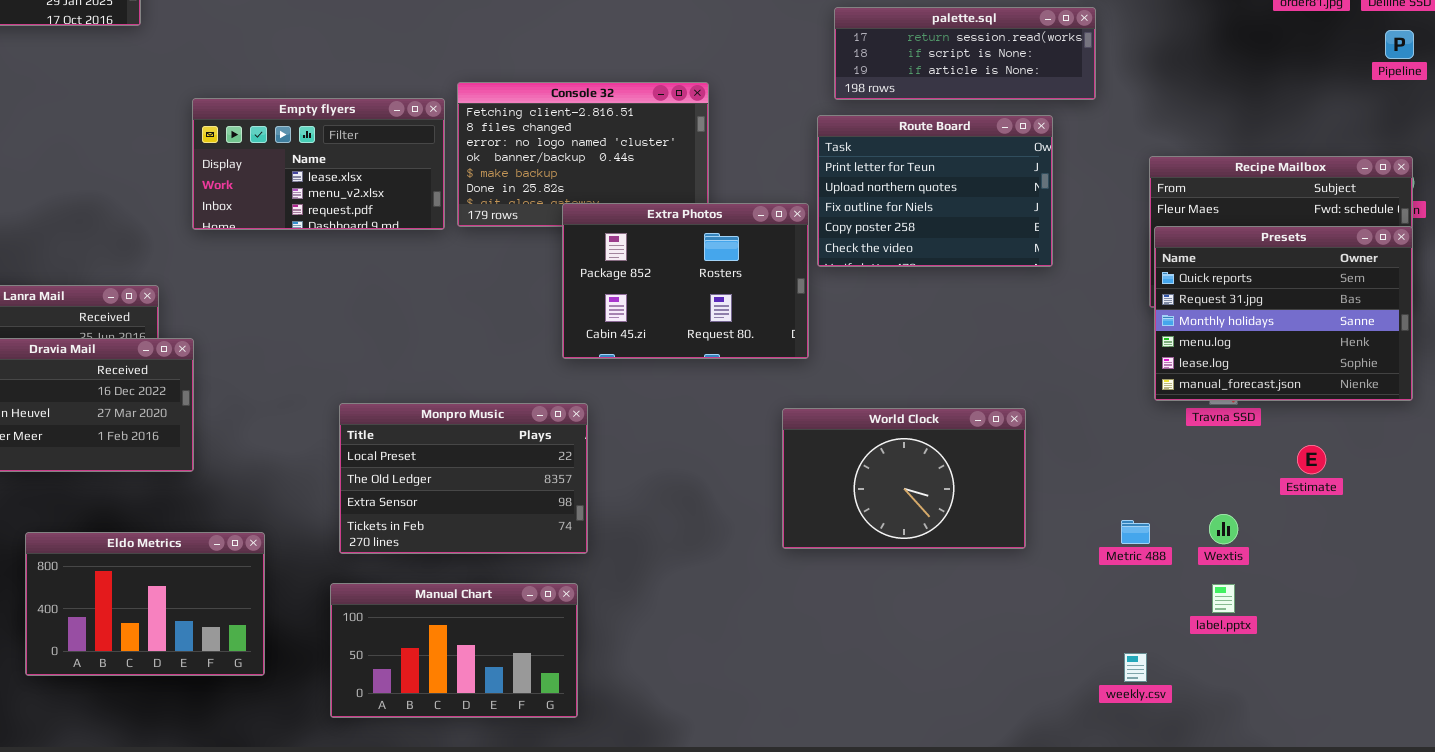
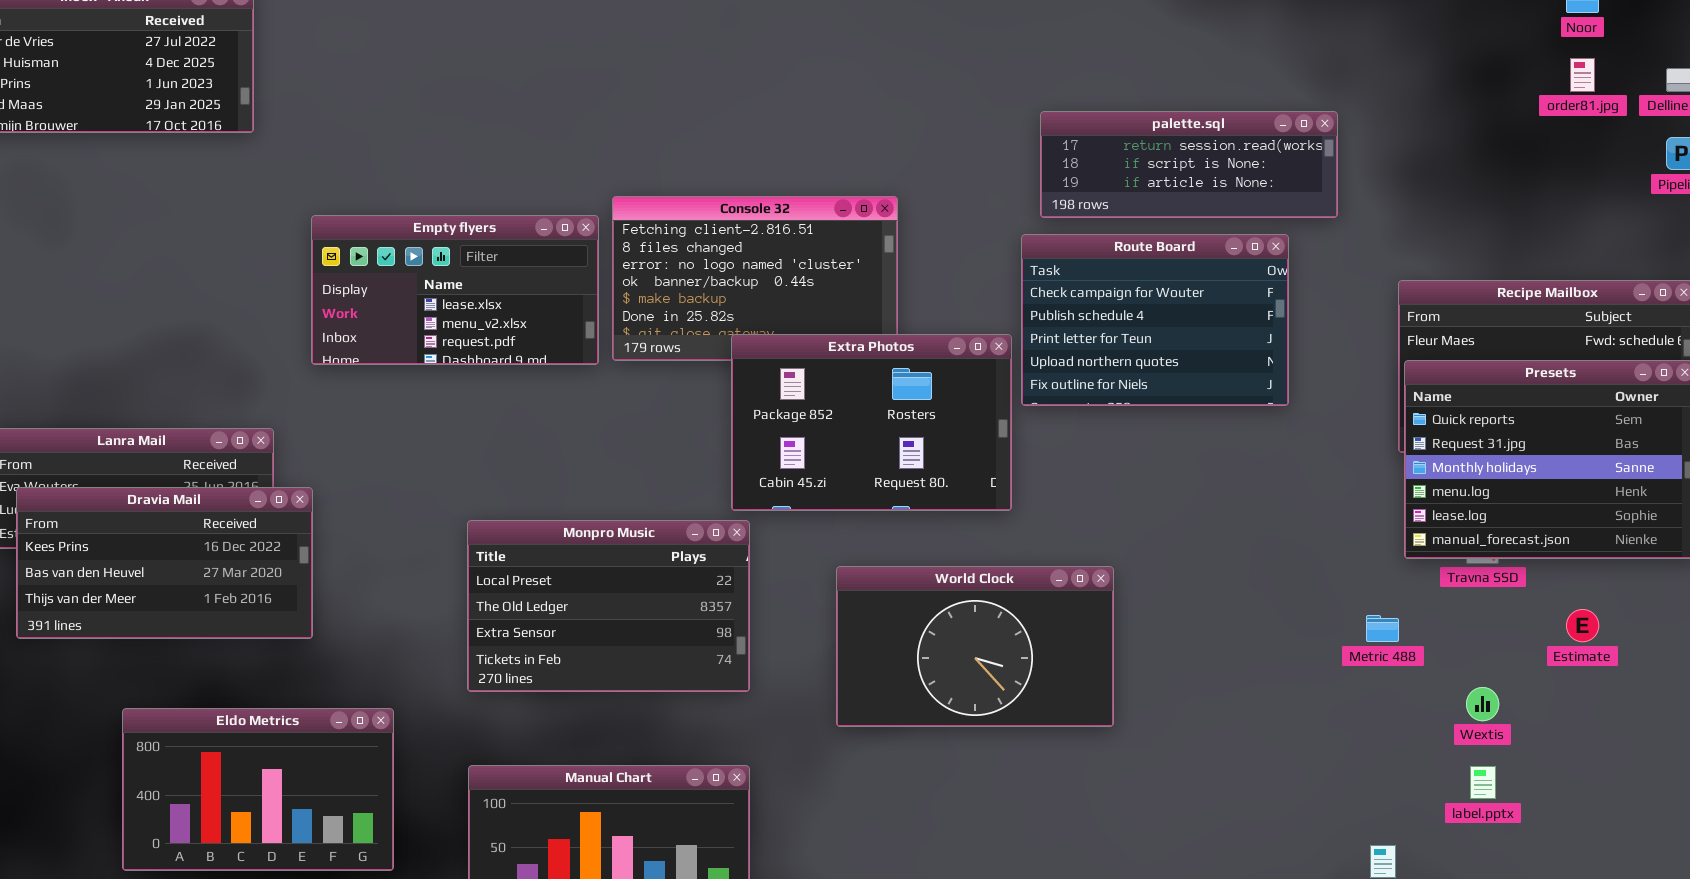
Route Board: [817,115,1053,267] -> [1021,234,1289,406], scrolled up 2 rows
Monpro Music: [339,403,588,554] -> [467,520,750,692], moved
World Clock: [782,408,1026,549] -> [836,566,1114,727], moved
Metric 488: [1121,520,1150,544] -> [1366,615,1399,642], moved

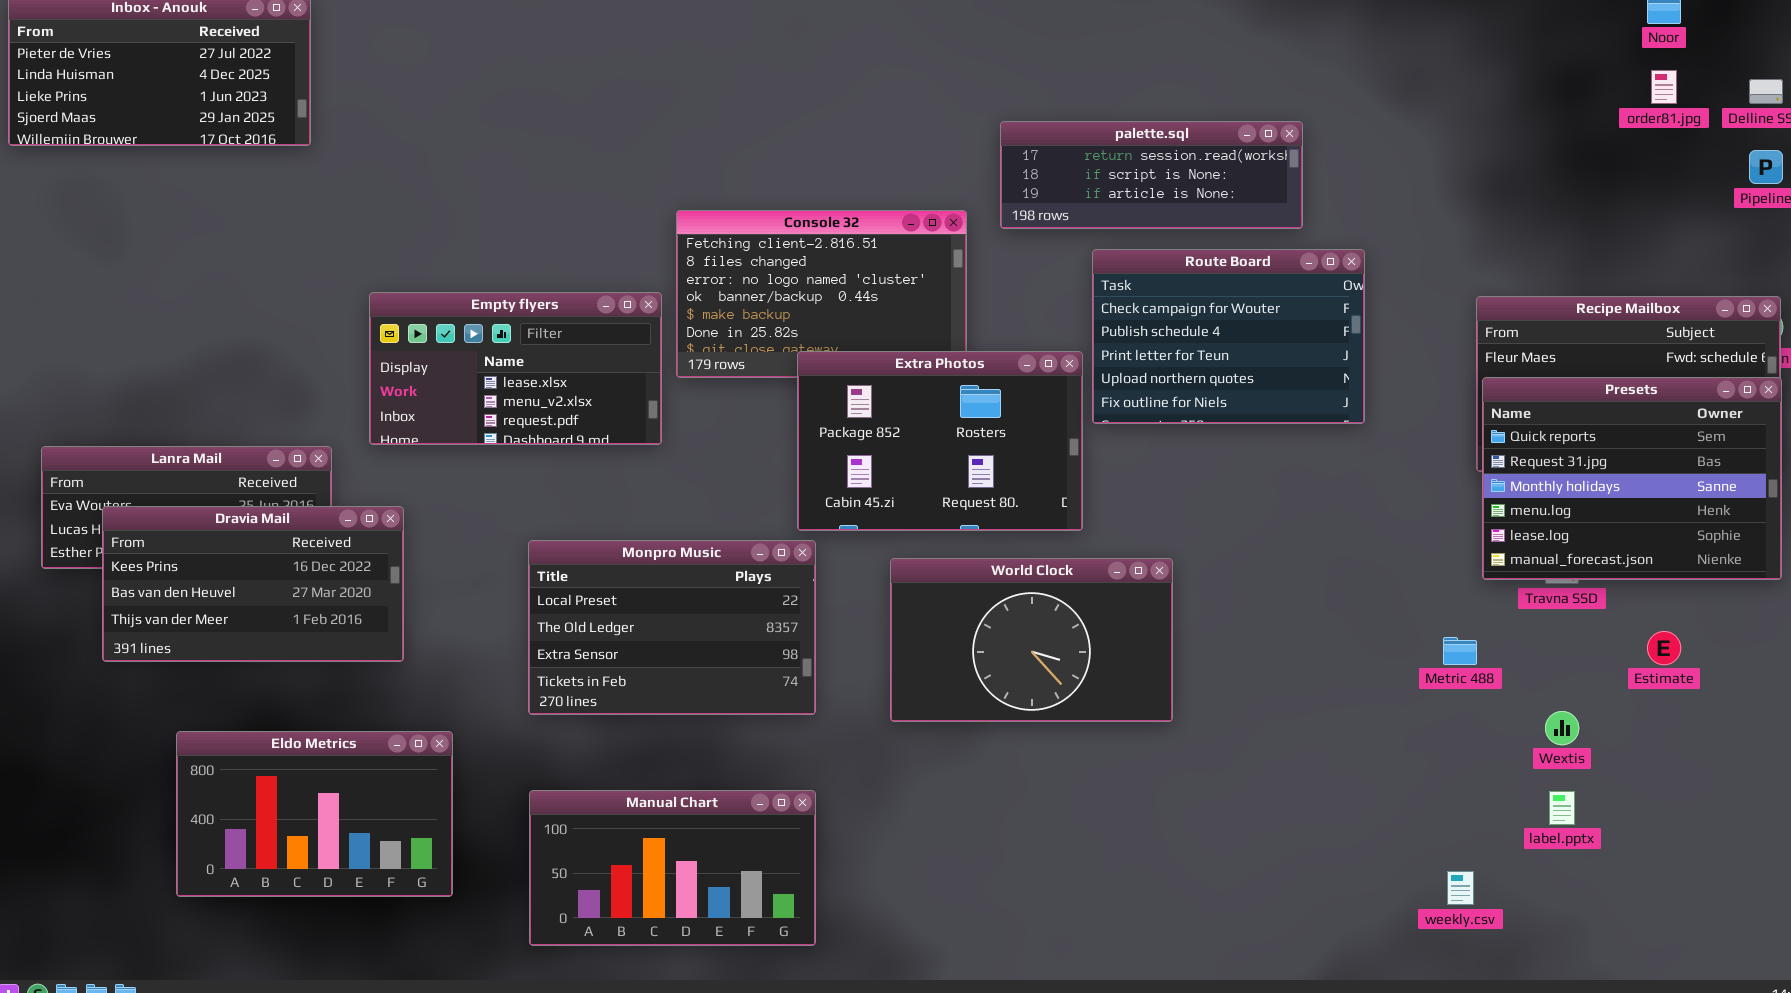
palette.sql: [1040,111,1338,218] -> [1000,121,1303,229], moved
Empty flyers: [311,215,599,365] -> [369,292,662,445], moved
Dravia Mail: [16,487,313,639] -> [102,506,404,662], moved
World Clock: [836,566,1114,727] -> [890,558,1173,722], moved

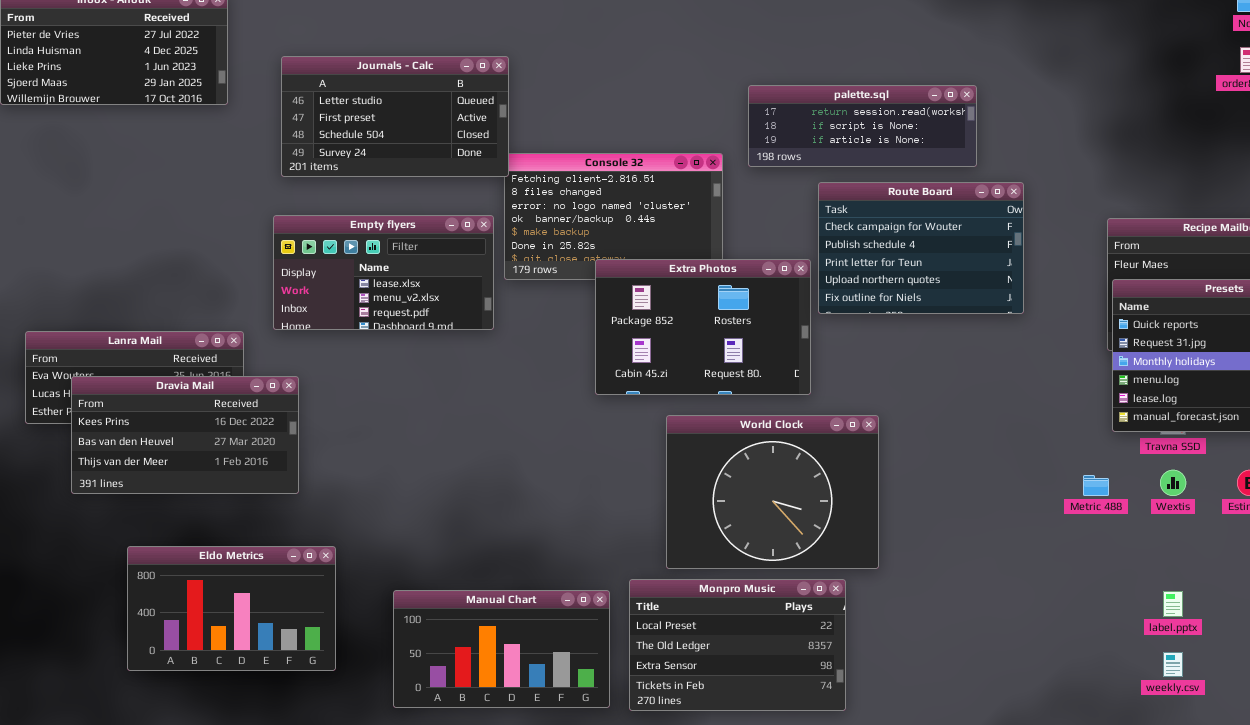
Journals - Calc: none -> [281,56,509,177], opened
Monpro Music: [528,540,816,715] -> [629,579,846,711], moved
World Clock: [890,558,1173,722] -> [666,415,879,569], resized
Wextis: [1545,711,1579,745] -> [1160,470,1186,496], moved
weekly.csv: [1447,871,1474,905] -> [1163,652,1183,677], moved

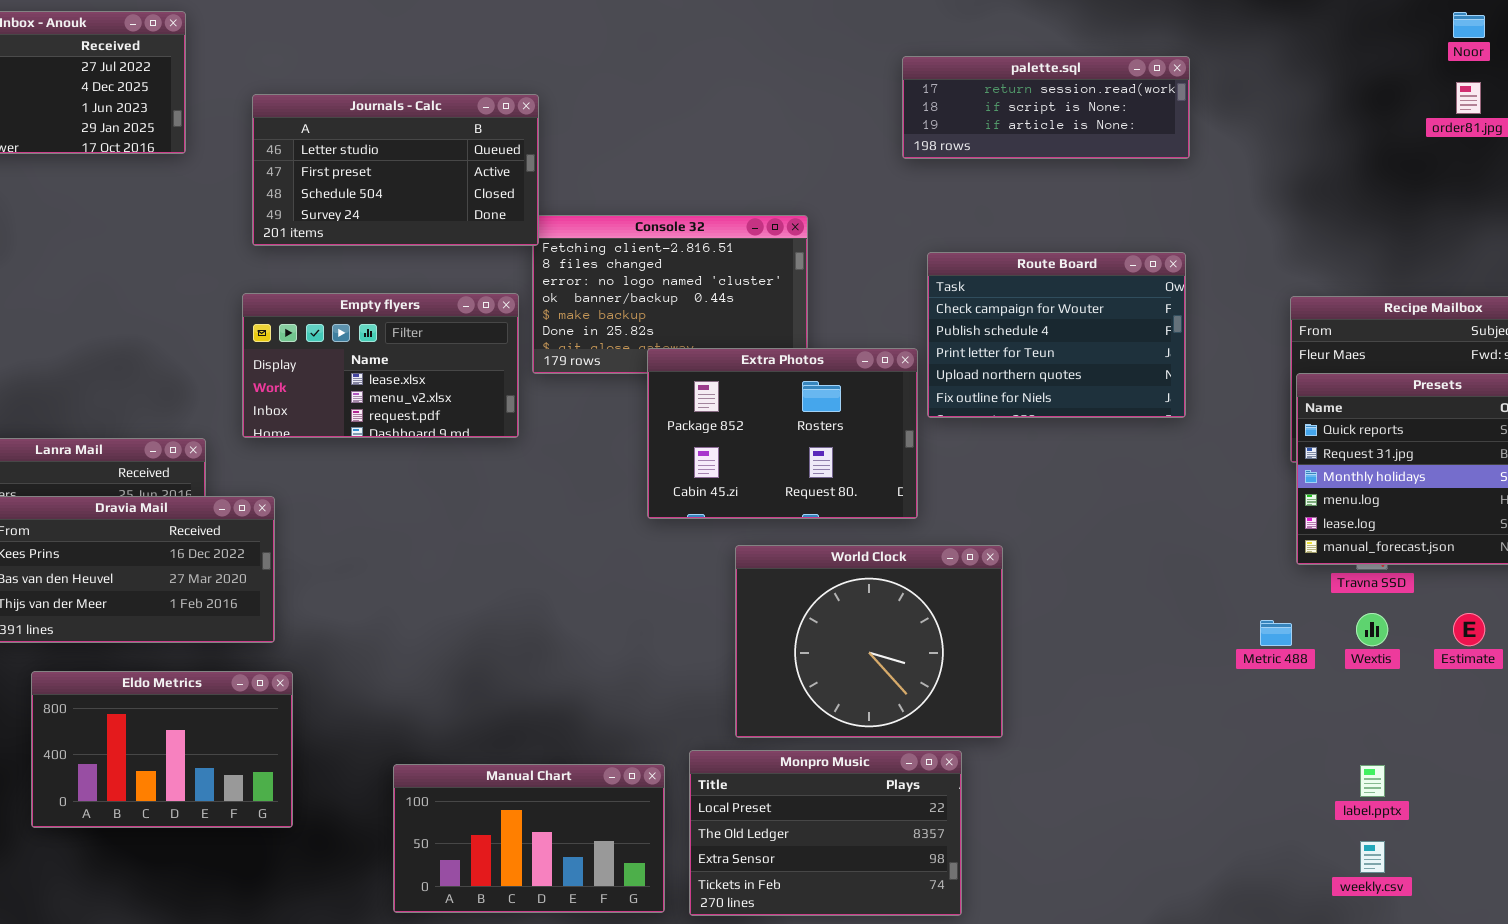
palette.sql: [748,85,977,167] -> [902,56,1190,159], moved
Eldo Metrics: [127,546,336,671] -> [31,671,293,828], moved

